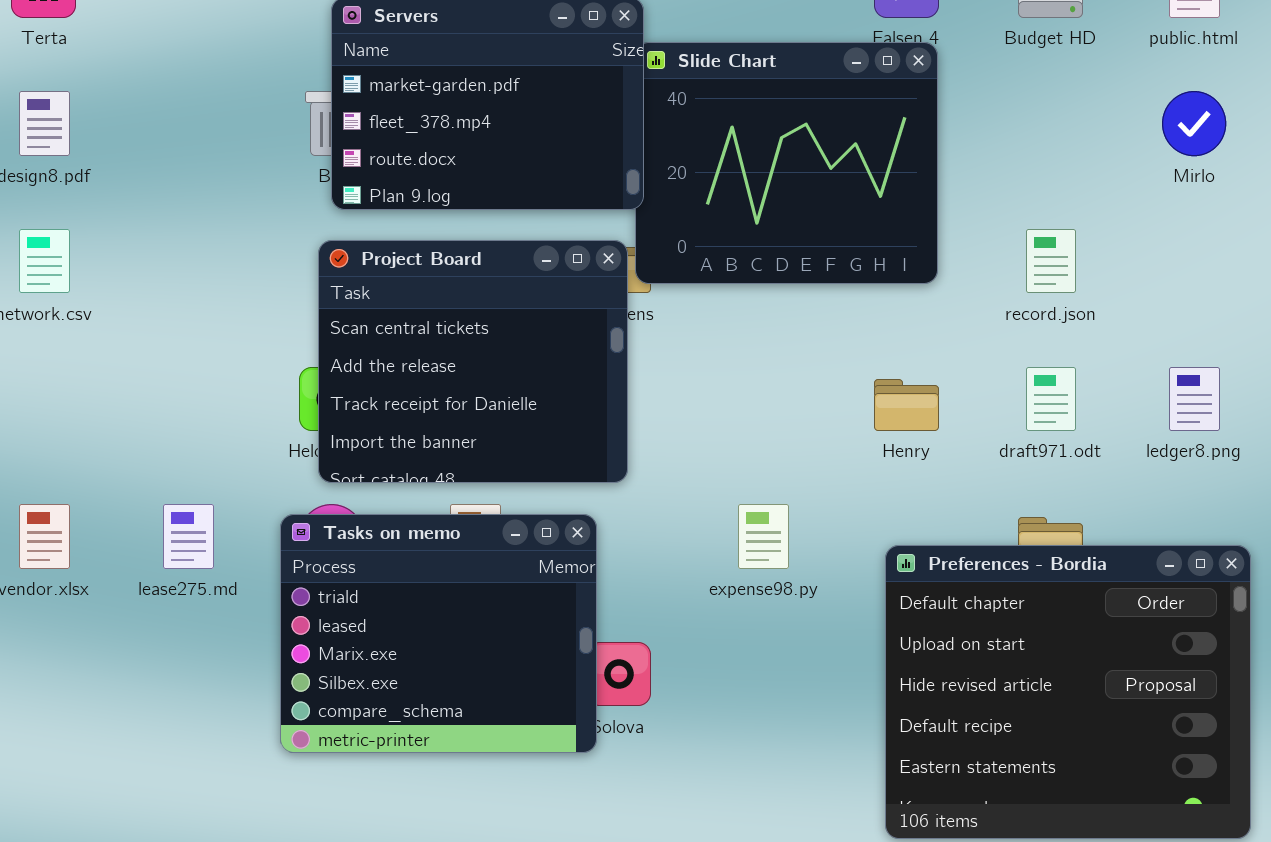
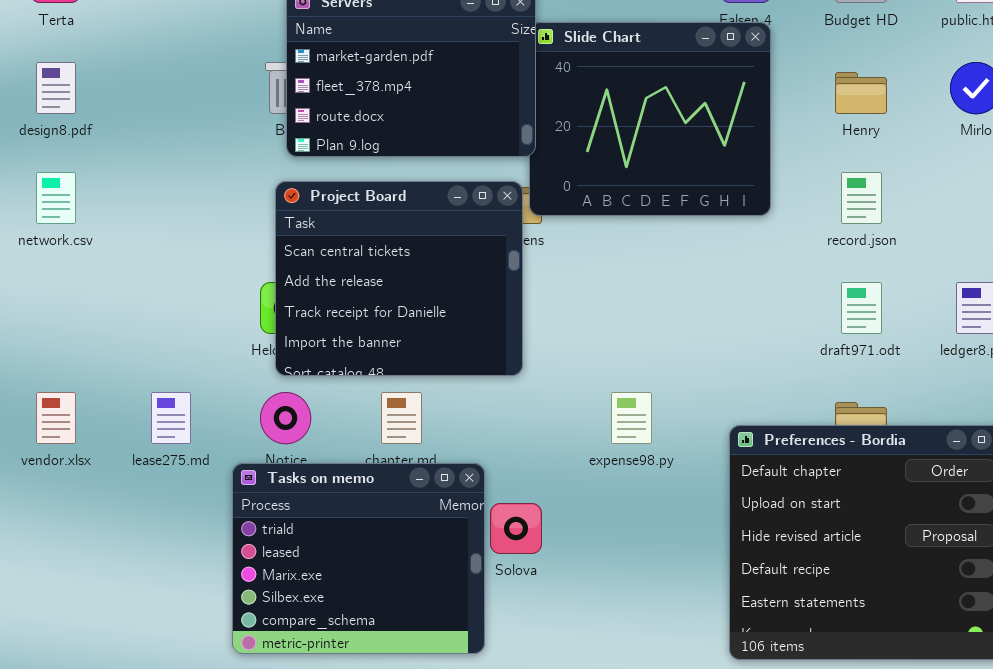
Henry: [874,379,939,431] -> [835,72,887,114], moved
Tasks on memo: [280,514,597,753] -> [232,463,485,654], moved

